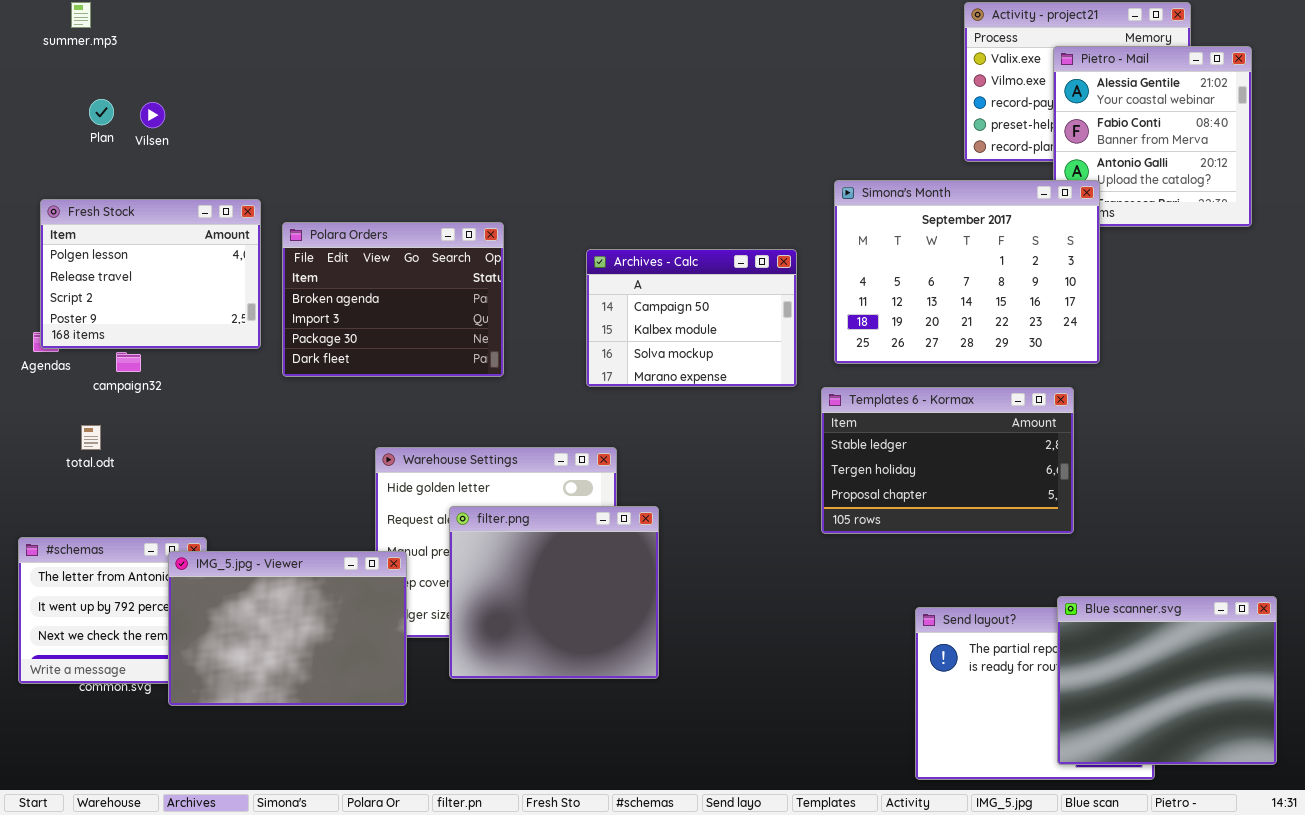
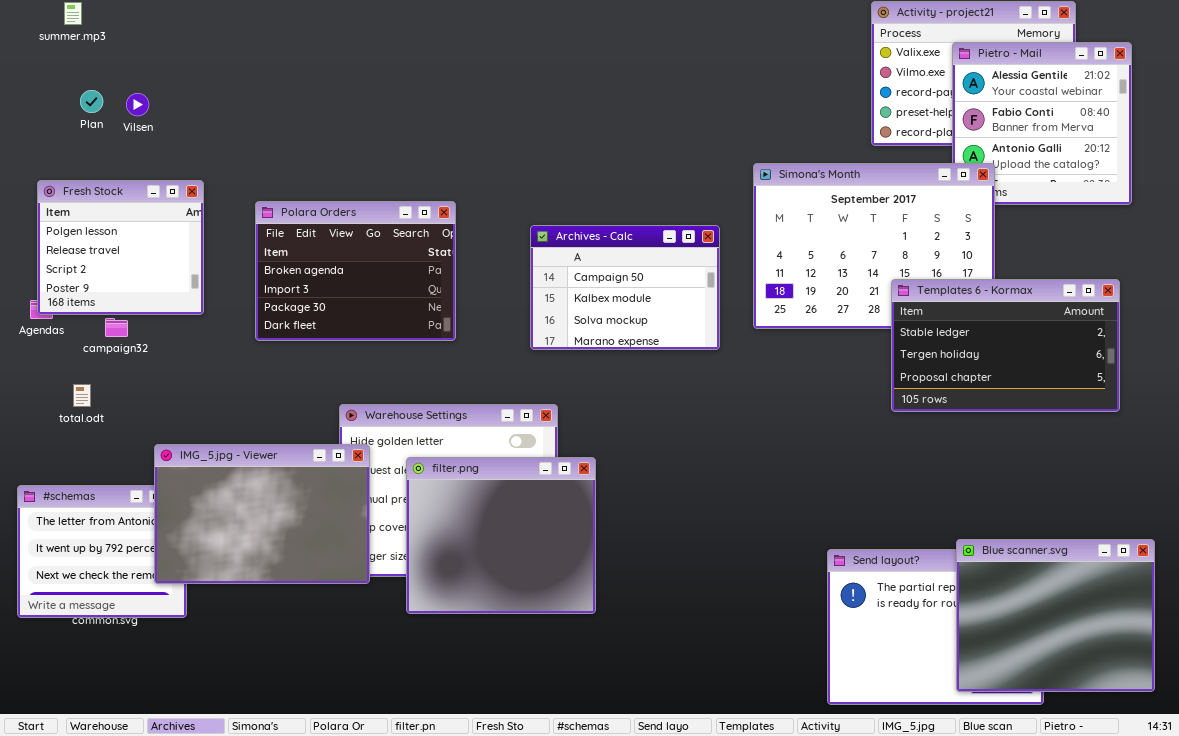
Fresh Stock: [40,199,261,349] -> [37,180,204,315], resized
Templates 6 - Kormax: [821,387,1074,534] -> [891,279,1120,412], moved
IMG_5.jpg - Viewer: [168,551,407,706] -> [154,444,370,584], moved

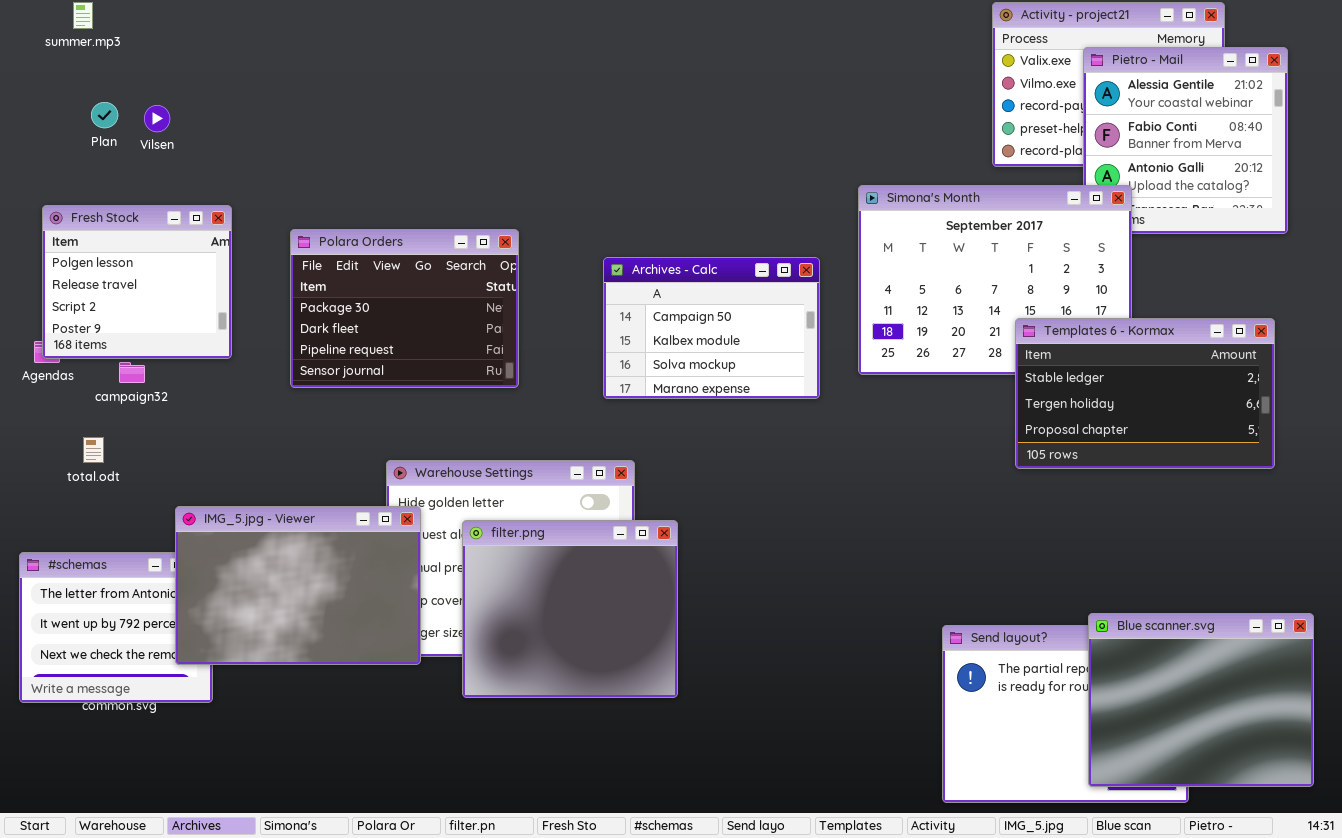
Polara Orders: [255,201,456,341] -> [290,229,519,388], scrolled down 2 rows

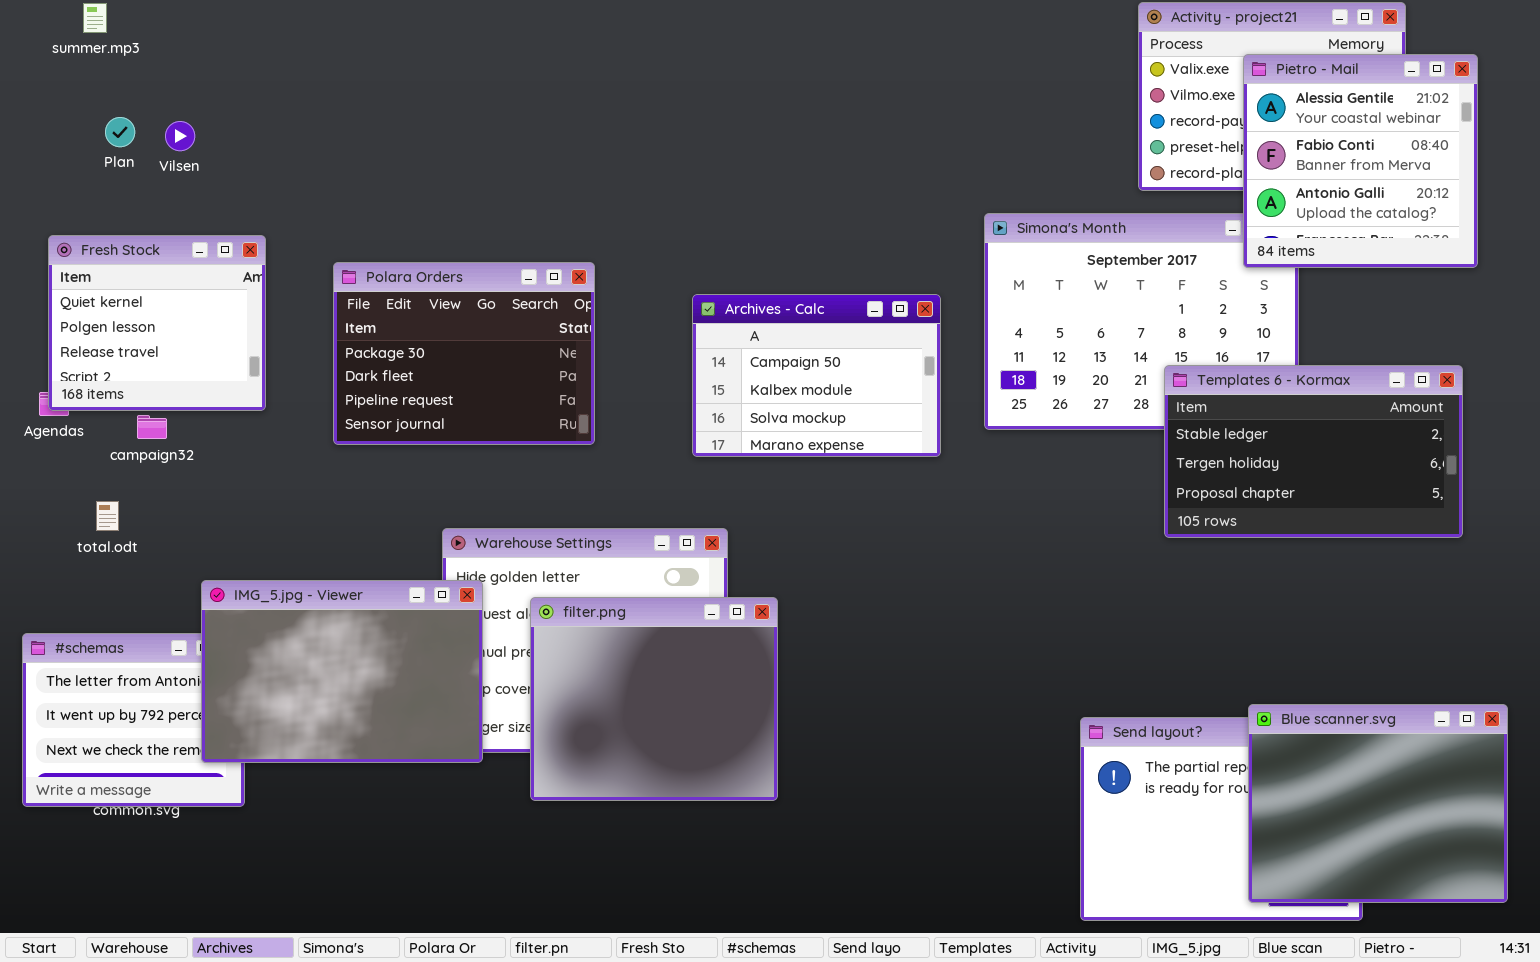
Pietro - Mail: [1083,47,1288,234] -> [1243,54,1478,268], raised
Fresh Stock: [42,205,232,359] -> [48,235,266,411], scrolled up 1 row

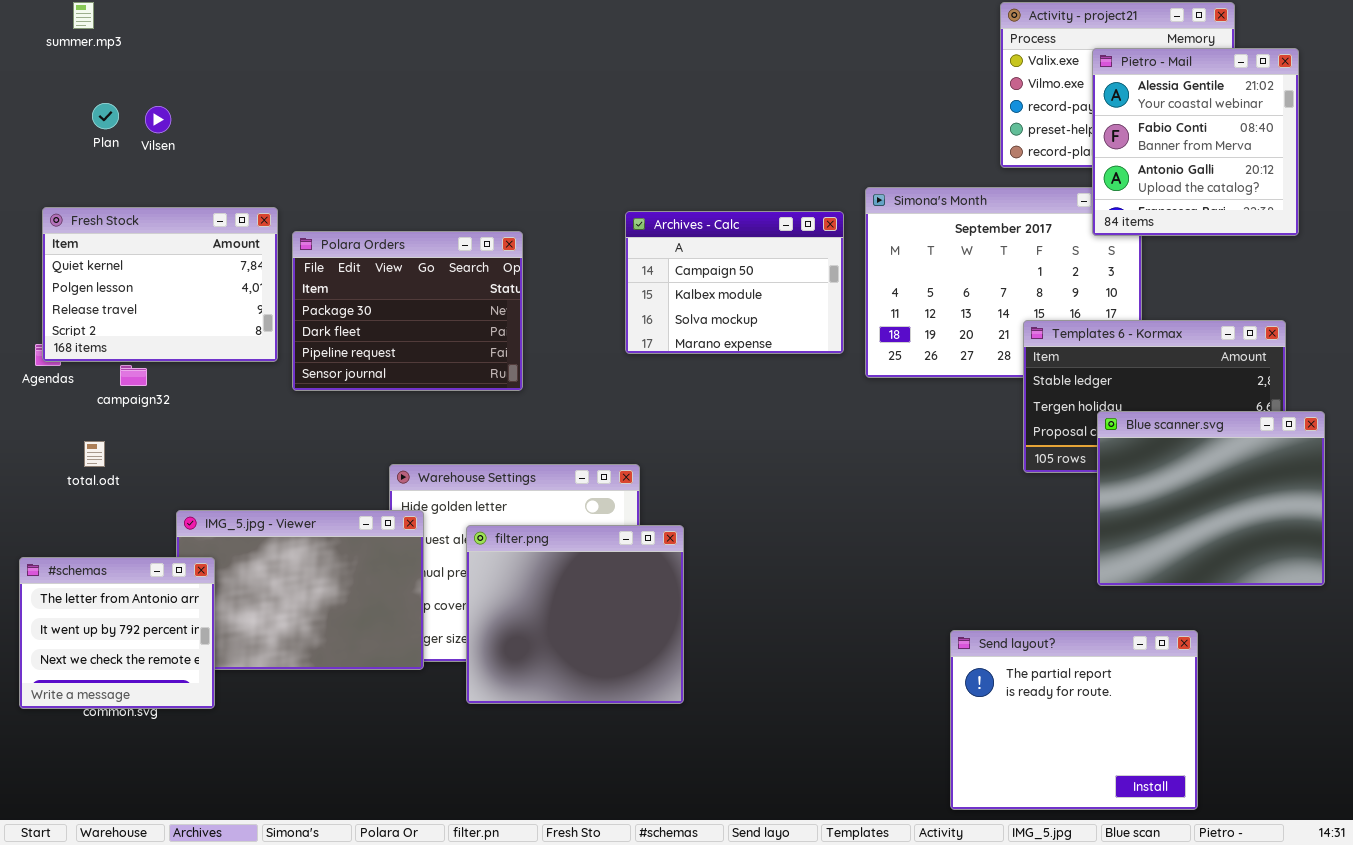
Fresh Stock: [48,235,266,411] -> [42,207,278,362], resized
Archives - Calc: [692,294,941,457] -> [625,211,844,354], moved
#schemas: [22,633,245,807] -> [19,557,215,709], raised
Blue scanner.svg: [1248,704,1508,903] -> [1097,411,1325,586], moved

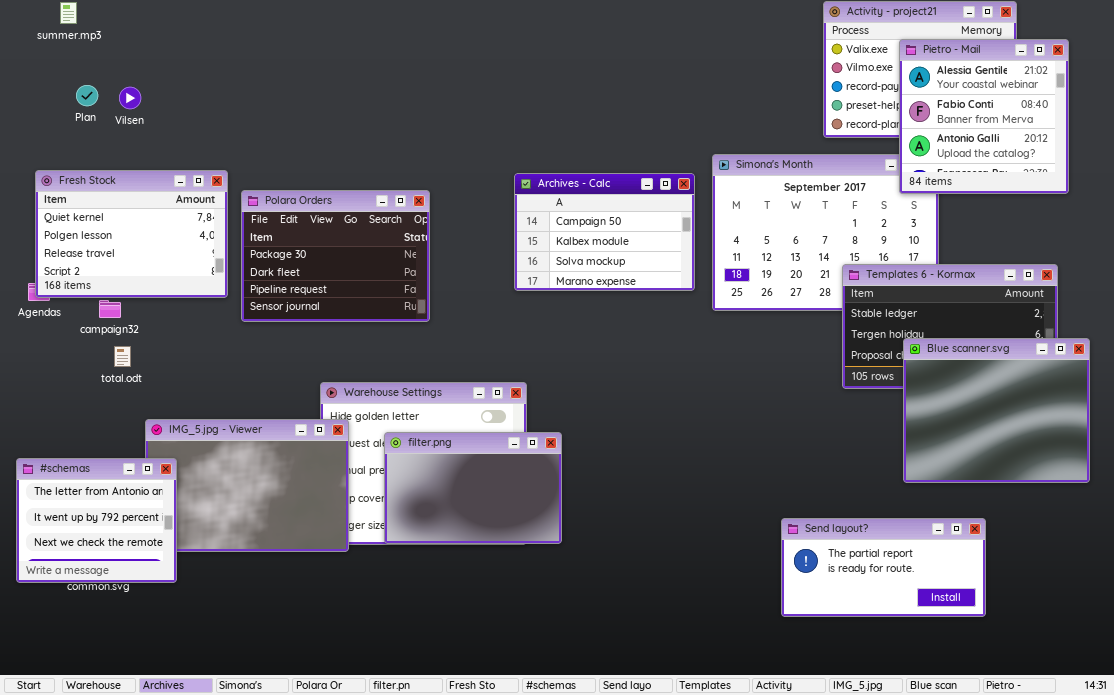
total.odt: [84,441,105,467] -> [114,346,131,367], moved
filter.png: [466,525,684,704] -> [384,432,562,544], resized
Send layout?: [950,630,1198,810] -> [781,518,986,617], resized

